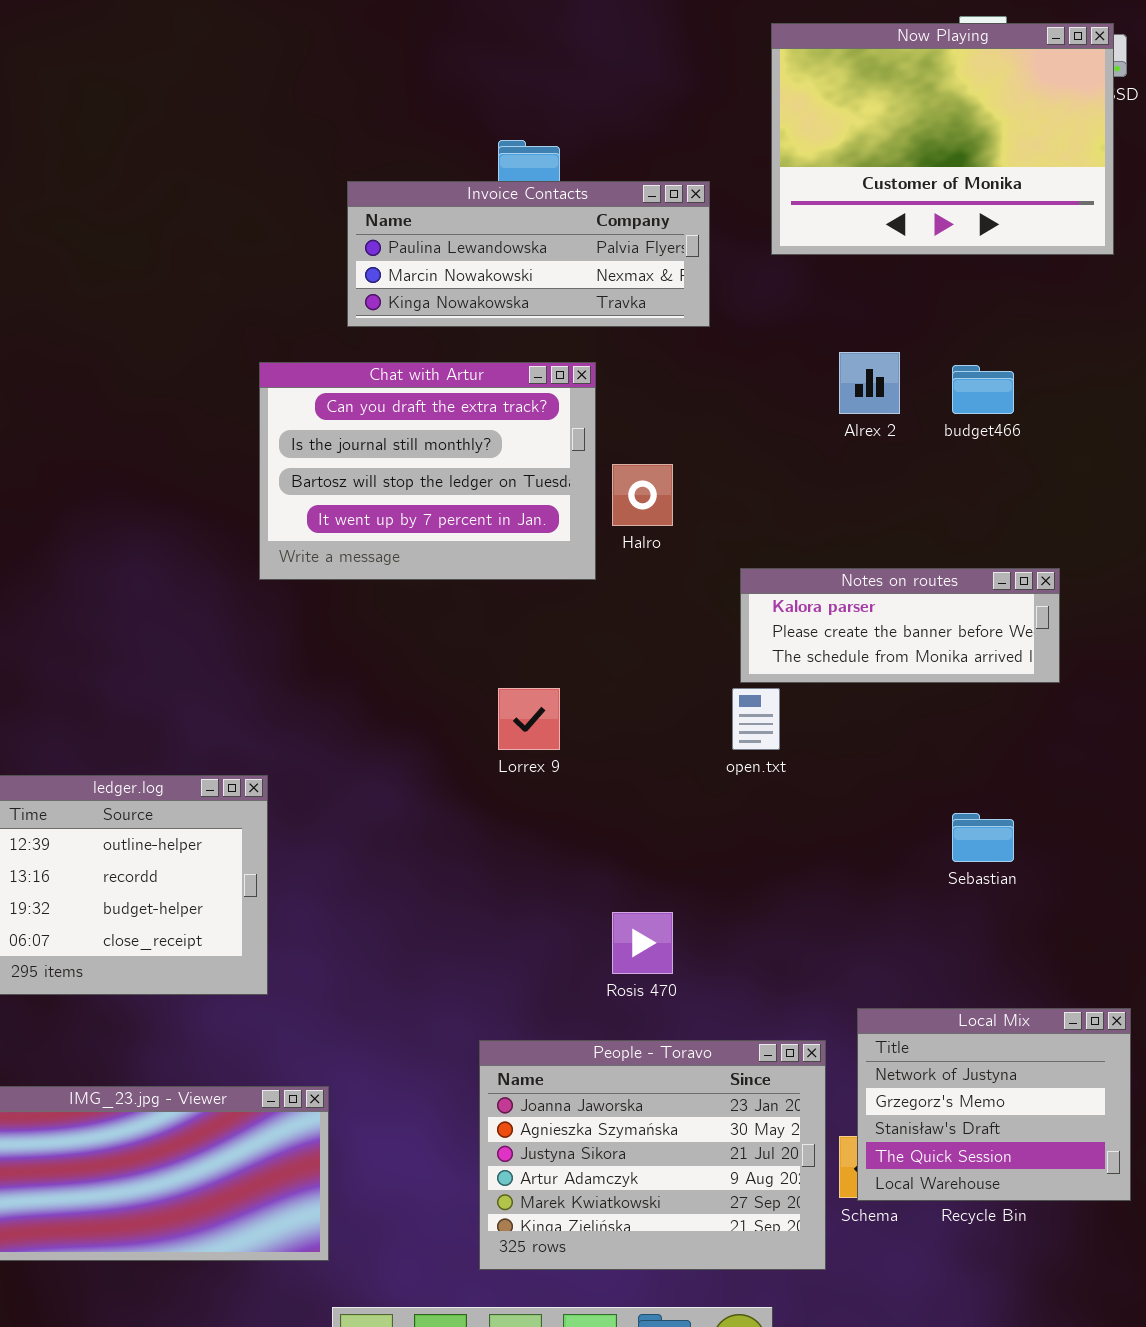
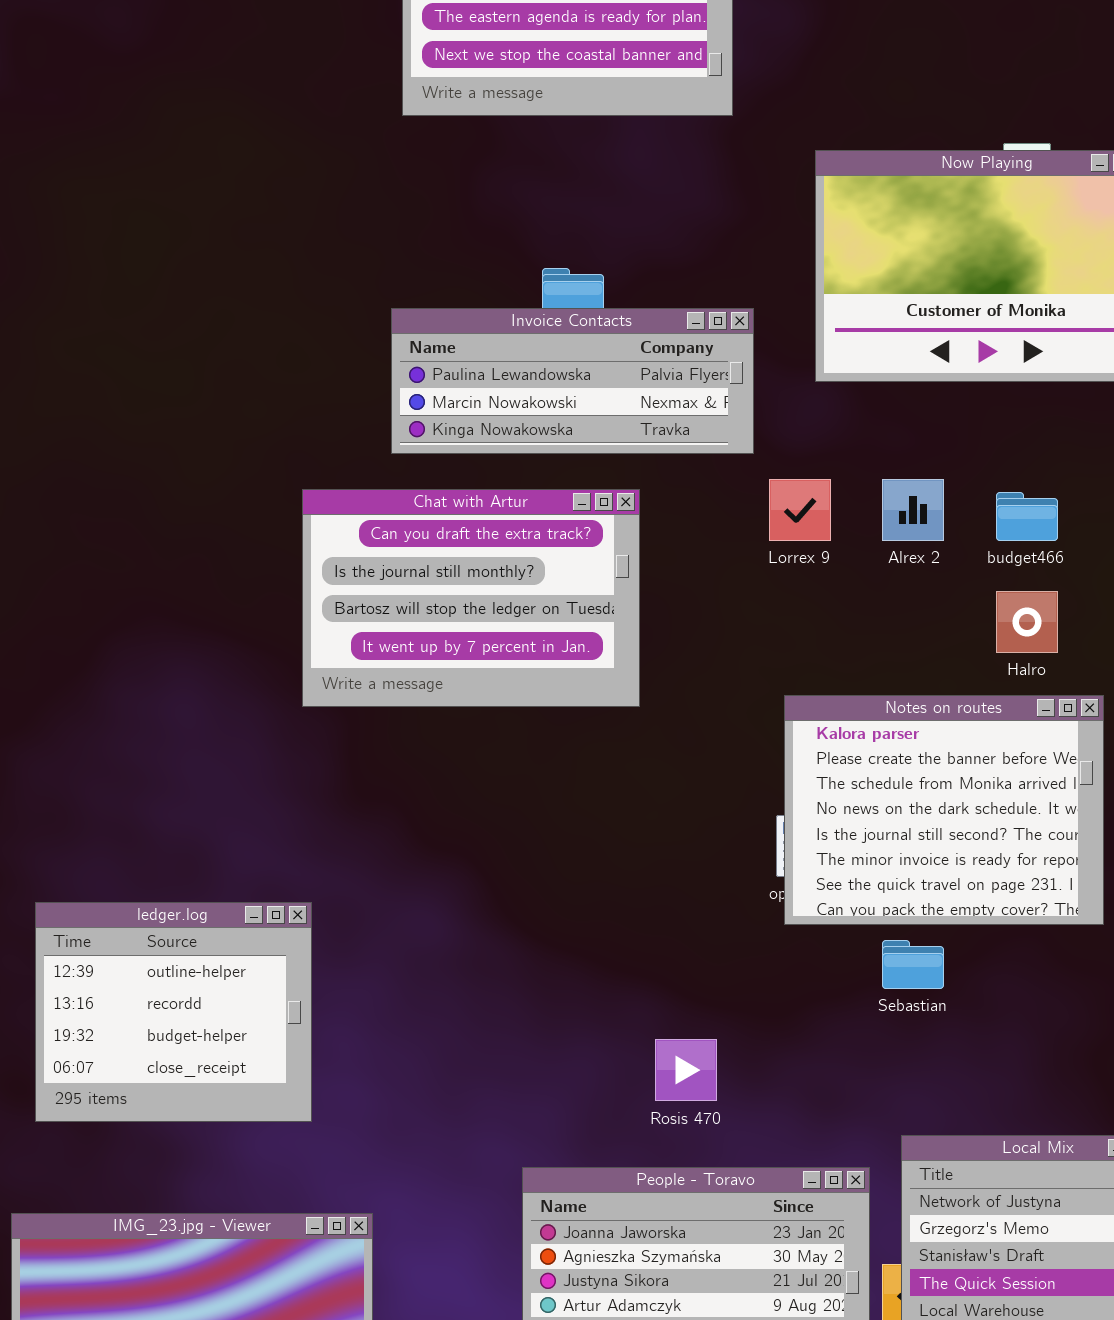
Halro: [612,464,673,526] -> [996,591,1058,653], moved
Notes on routes: [740,568,1060,683] -> [784,695,1104,925], resized
Lorrex 9: [498,688,560,750] -> [769,479,831,541], moved
Sebastian: [952,813,1014,862] -> [882,940,944,989], moved

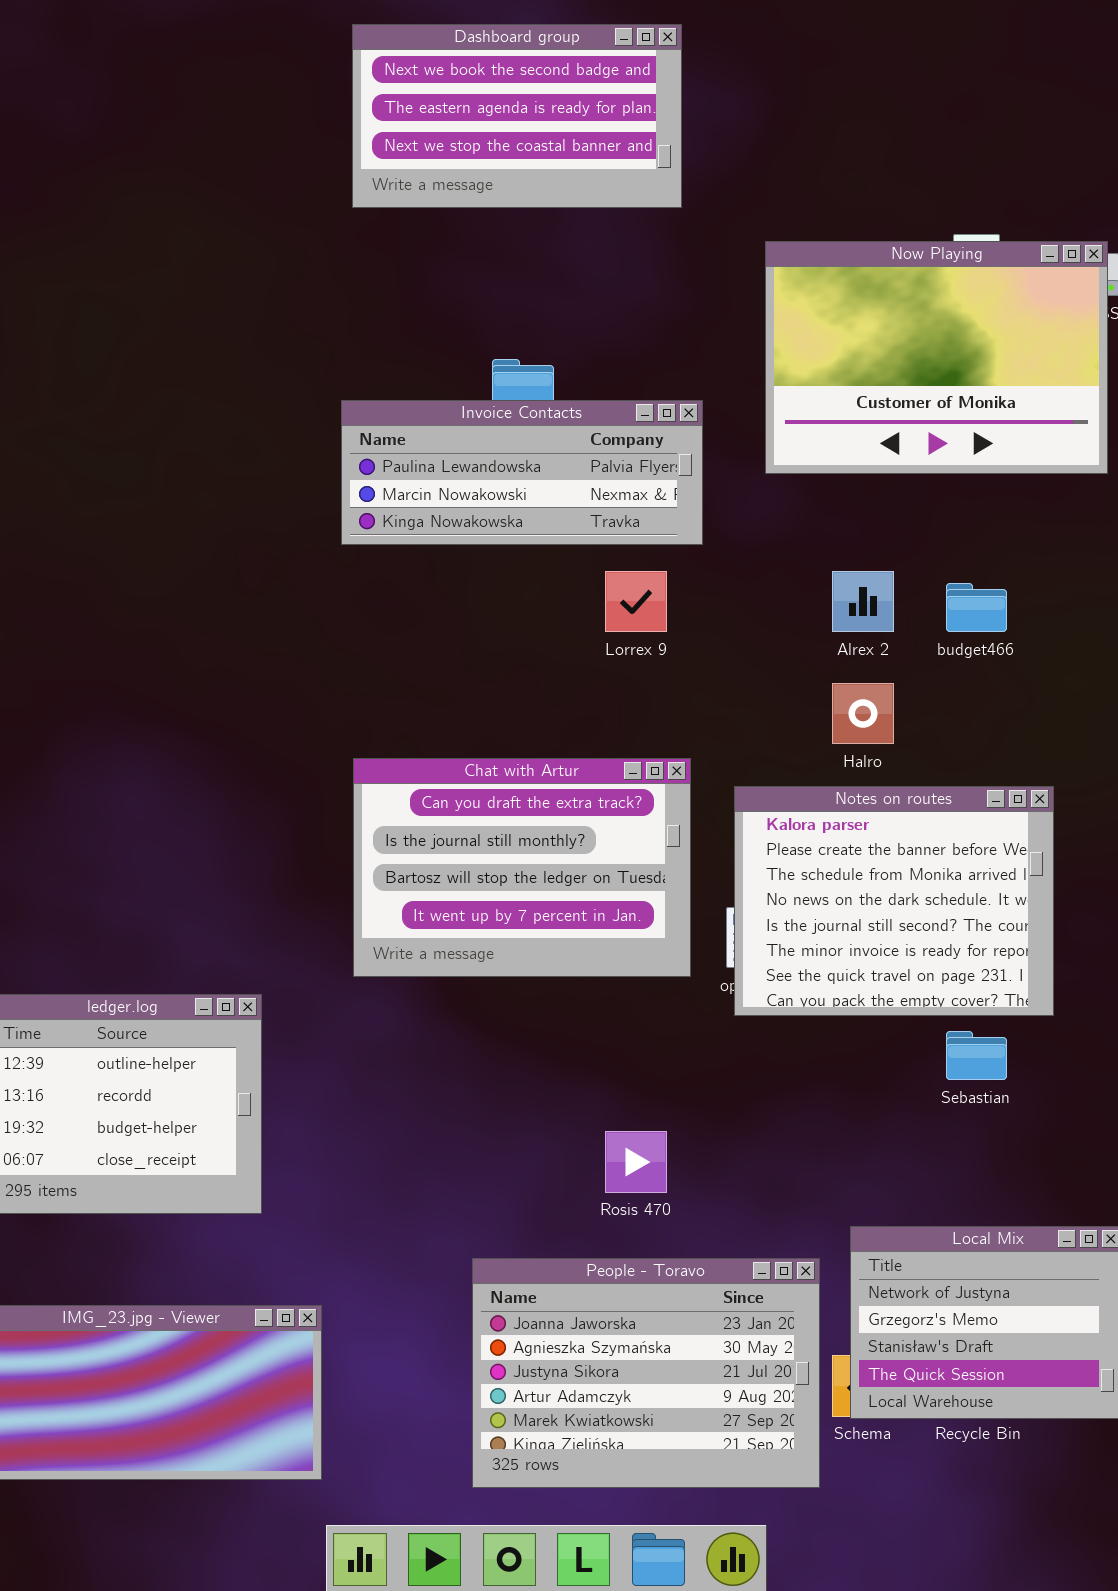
Lorrex 9: [769,479,831,541] -> [605,571,667,632], moved
Chat with Artur: [302,489,640,707] -> [353,758,691,977], moved
Halro: [996,591,1058,653] -> [832,683,894,744], moved
Sebastian: [882,940,944,989] -> [946,1031,1007,1080], moved

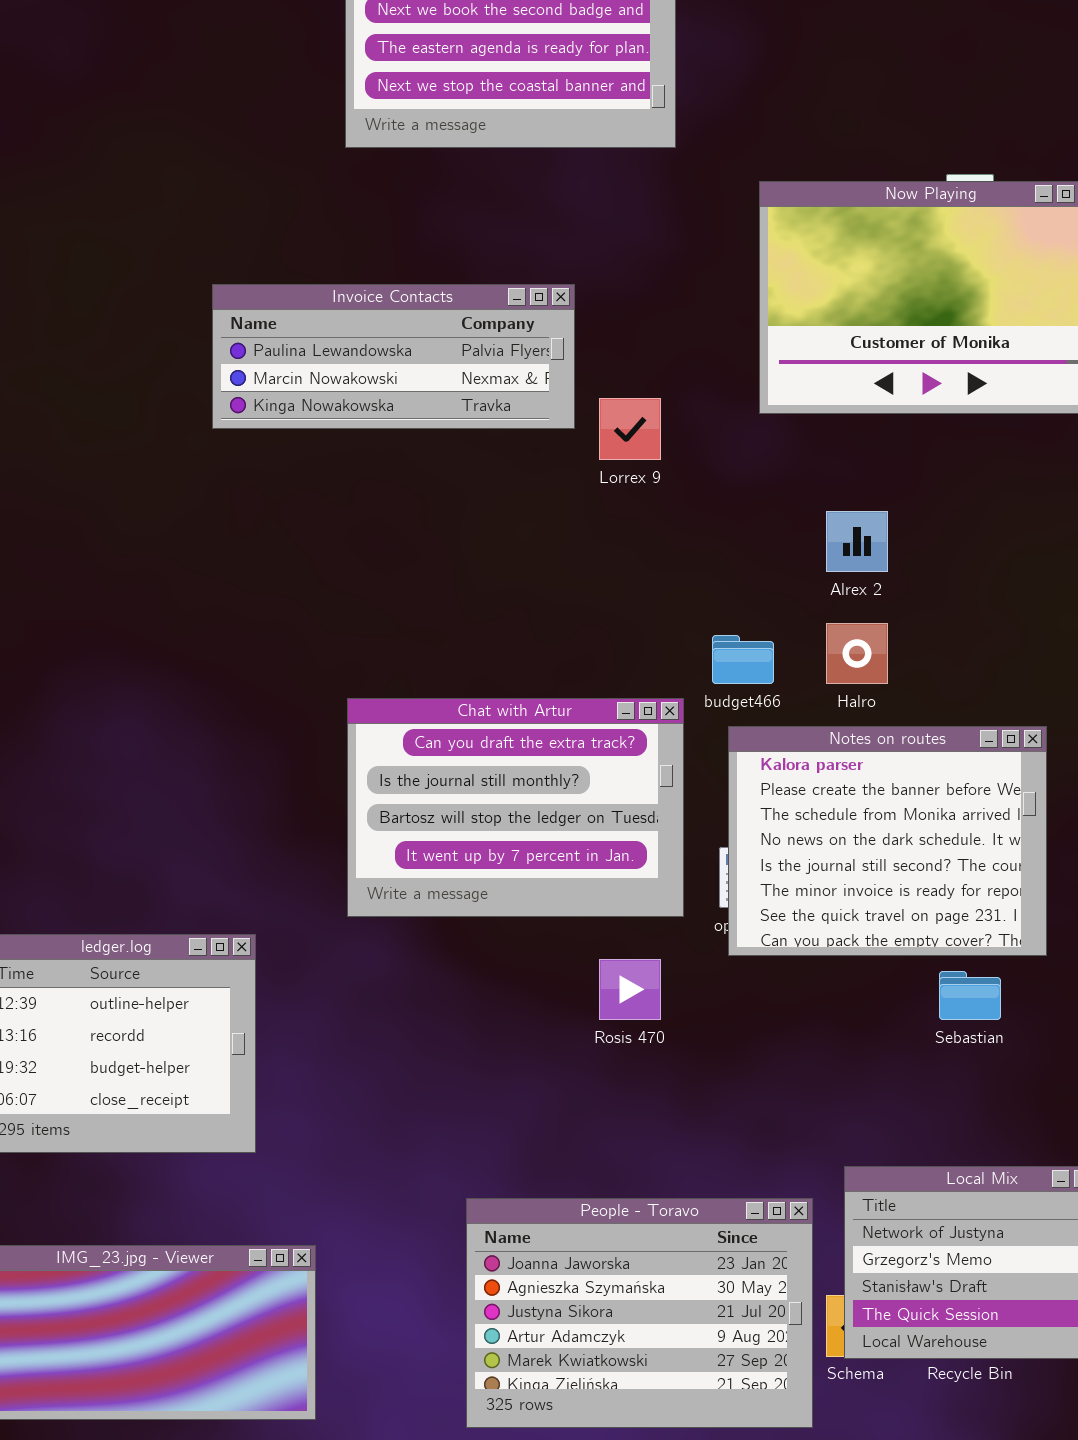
Invoice Contacts: [341,400,703,545] -> [212,284,575,429], moved
Lorrex 9: [605,571,667,632] -> [599,398,661,460], moved
budget466: [946,583,1007,632] -> [712,635,774,684], moved
Rosis 470: [605,1131,667,1193] -> [599,959,661,1020], moved

